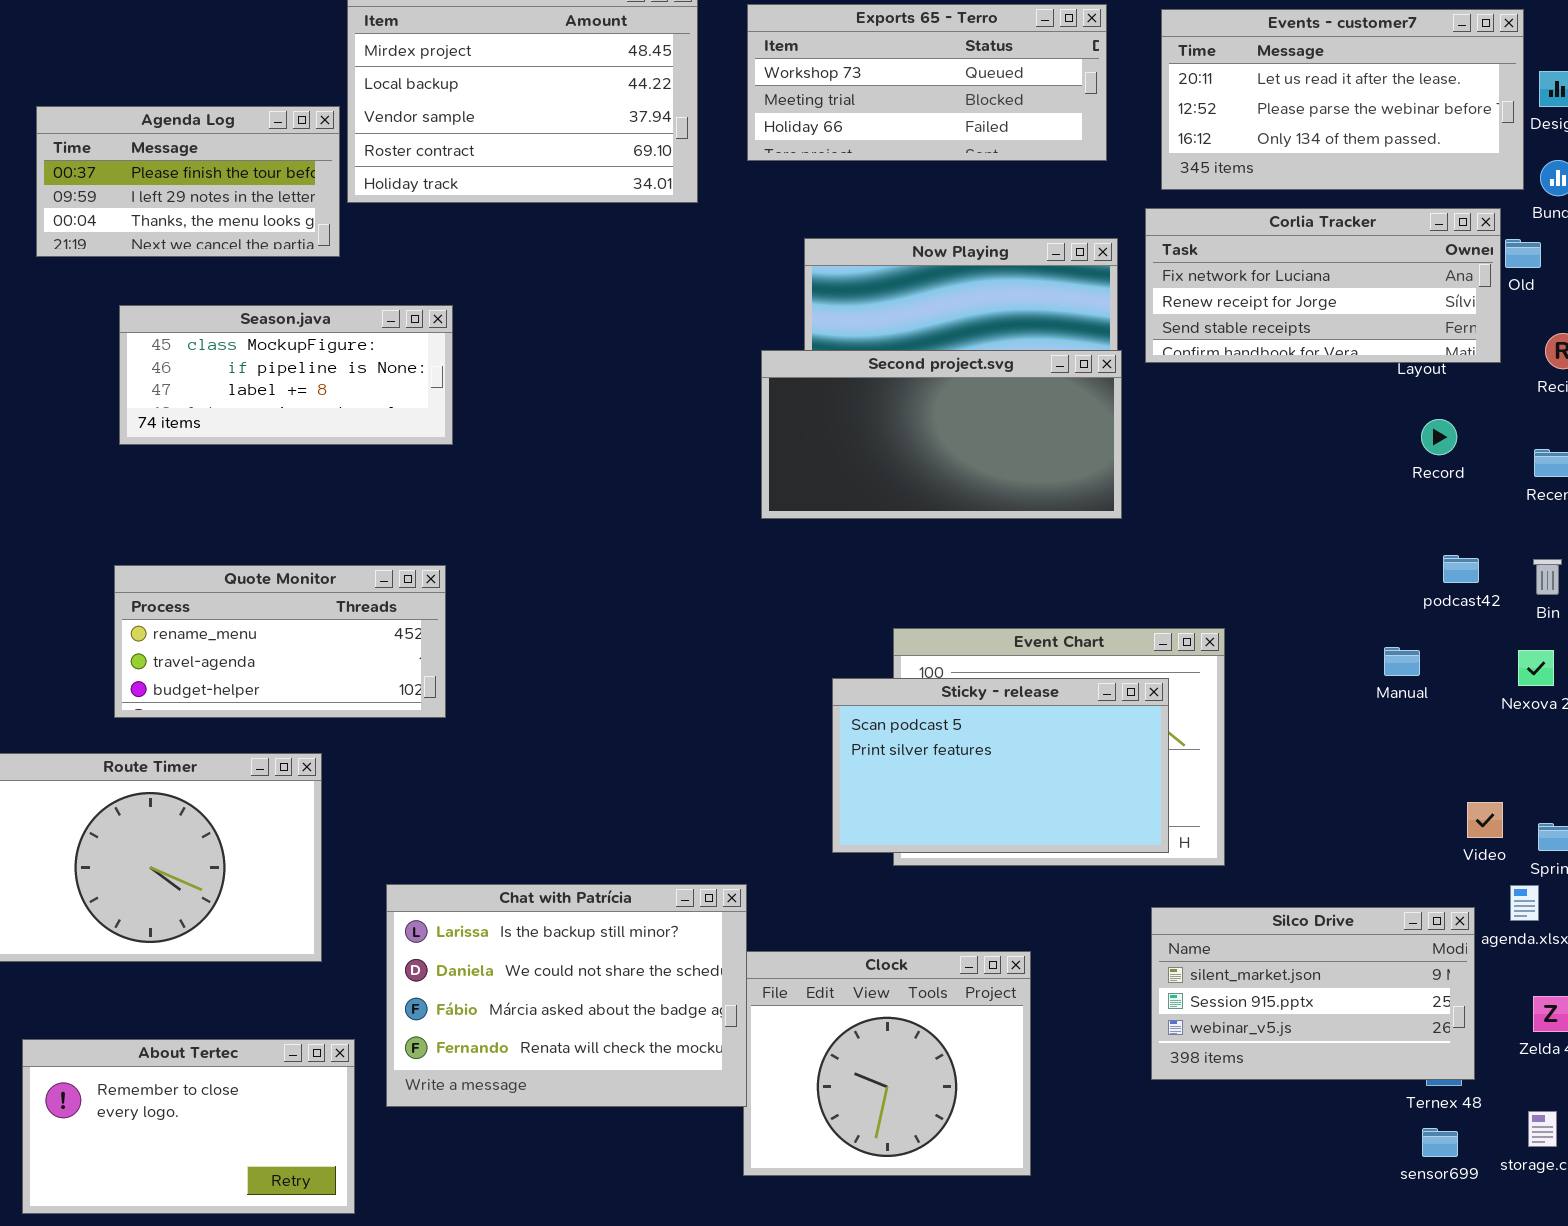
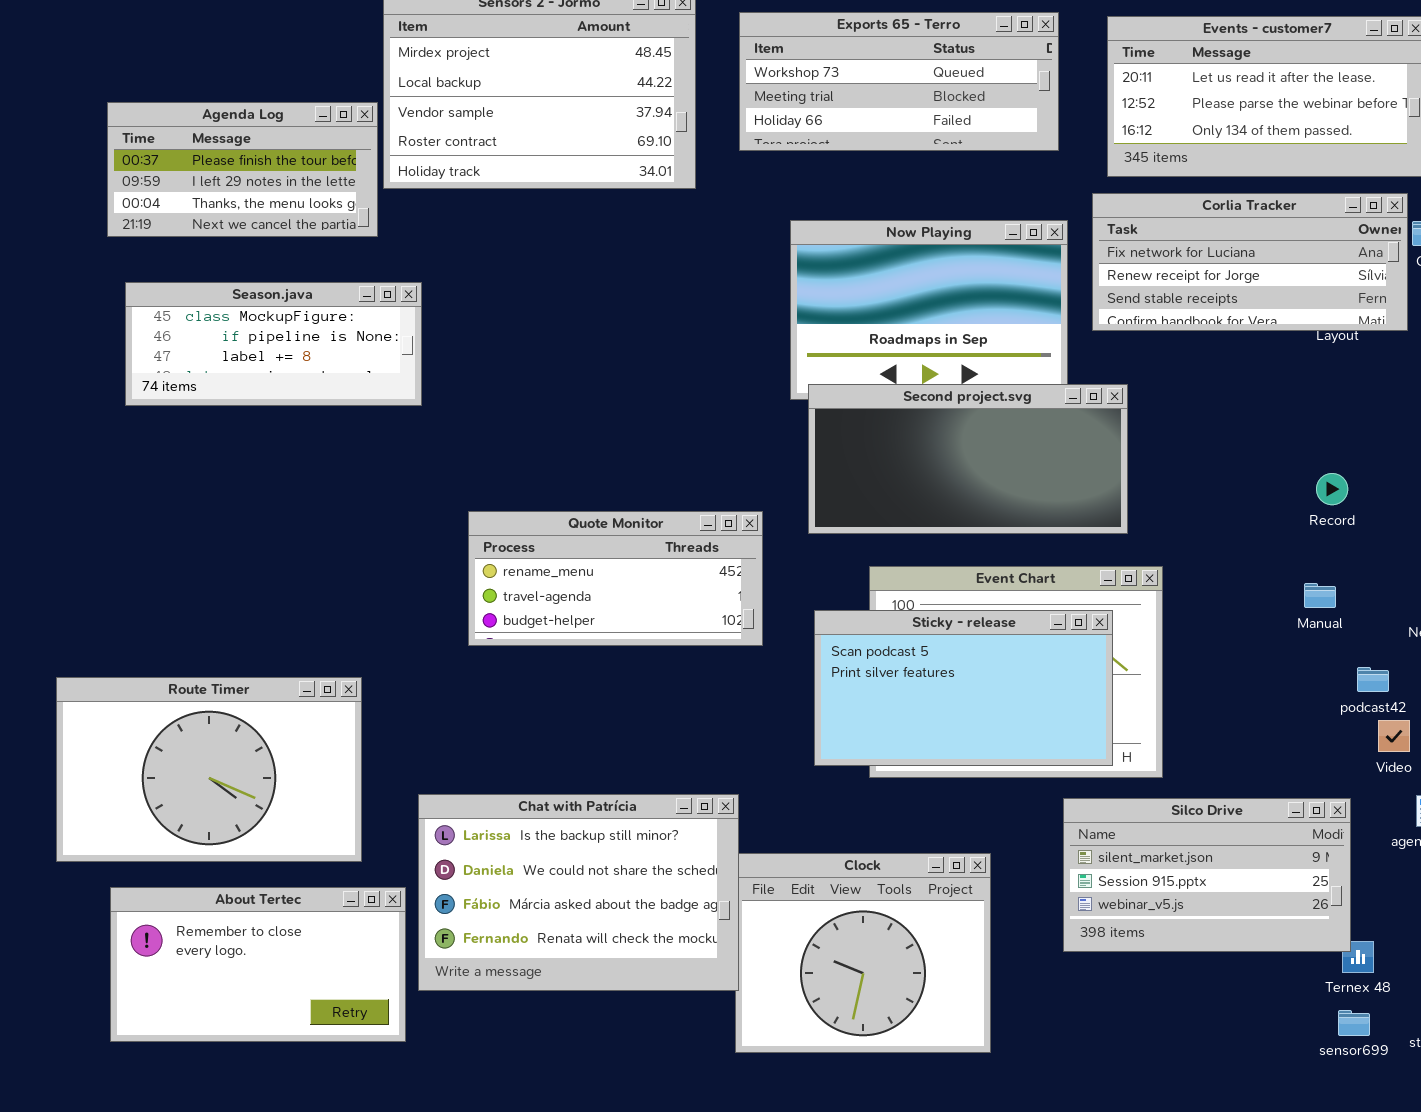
Season.java: [119,305,453,445] -> [125,282,422,406], moved
Second project.svg: [761,350,1122,519] -> [808,384,1128,534], moved
Record: [1421,419,1457,455] -> [1316,473,1348,505], moved
podcast42: [1443,555,1479,583] -> [1357,667,1389,692], moved
Quote Monitor: [114,565,446,718] -> [468,511,763,646], moved
Silco Drive: [1151,907,1475,1080] -> [1063,798,1351,952], moved
About Tertec: [22,1039,355,1214] -> [110,887,406,1042], moved

